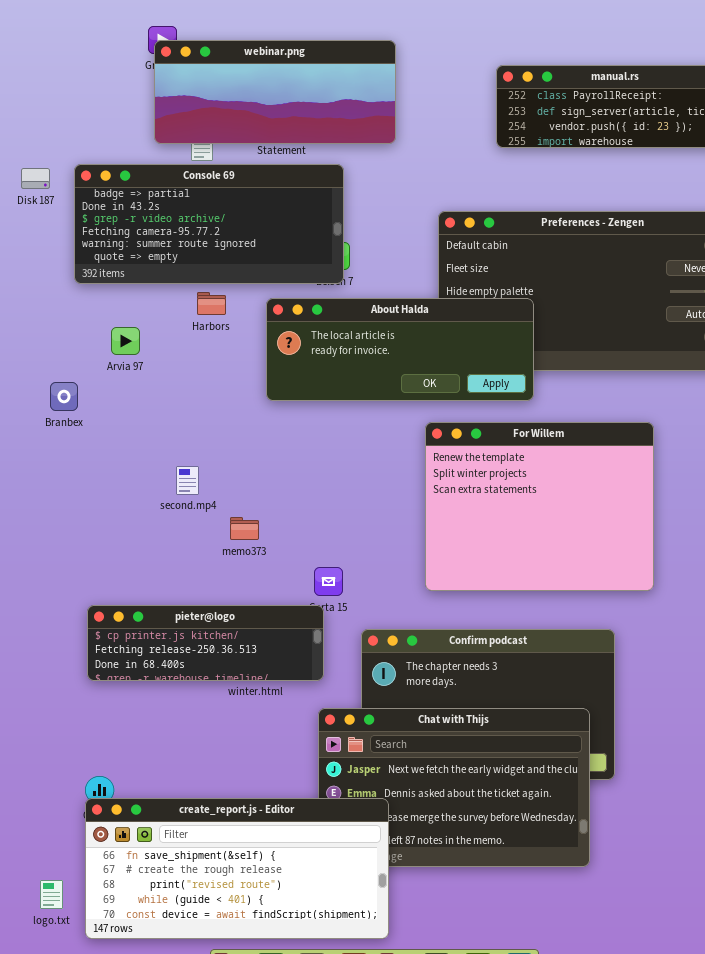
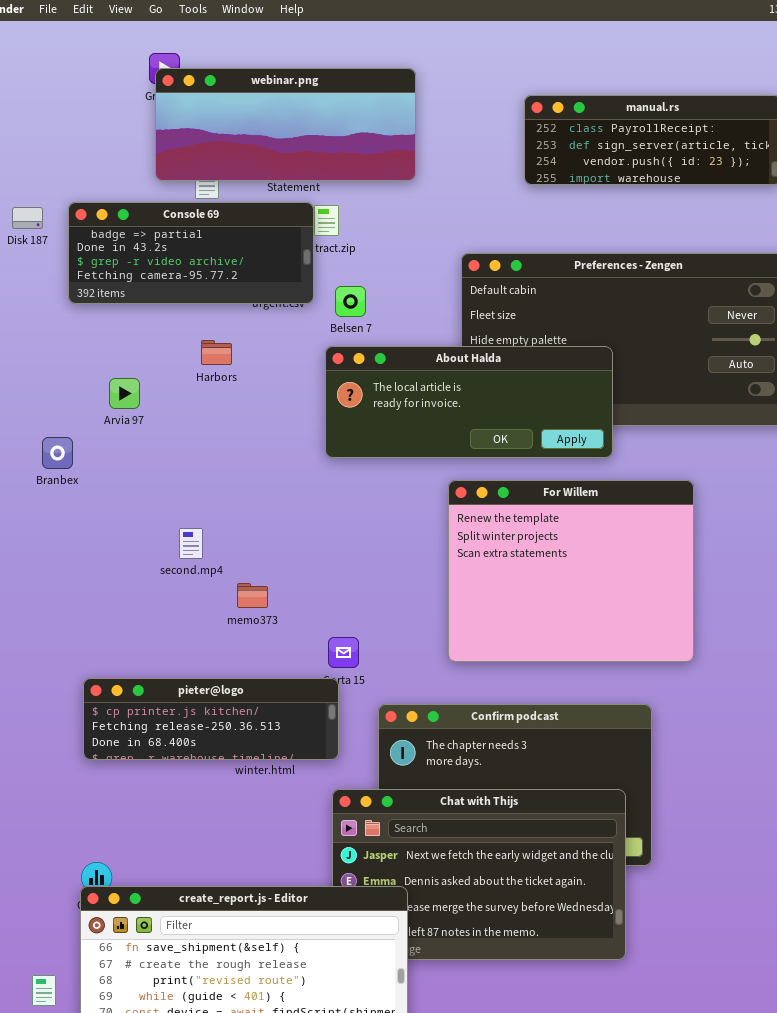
Console 69: [74,164,344,284] -> [68,202,314,304], resized
About Halda: [266,298,534,401] -> [325,346,613,458], moved

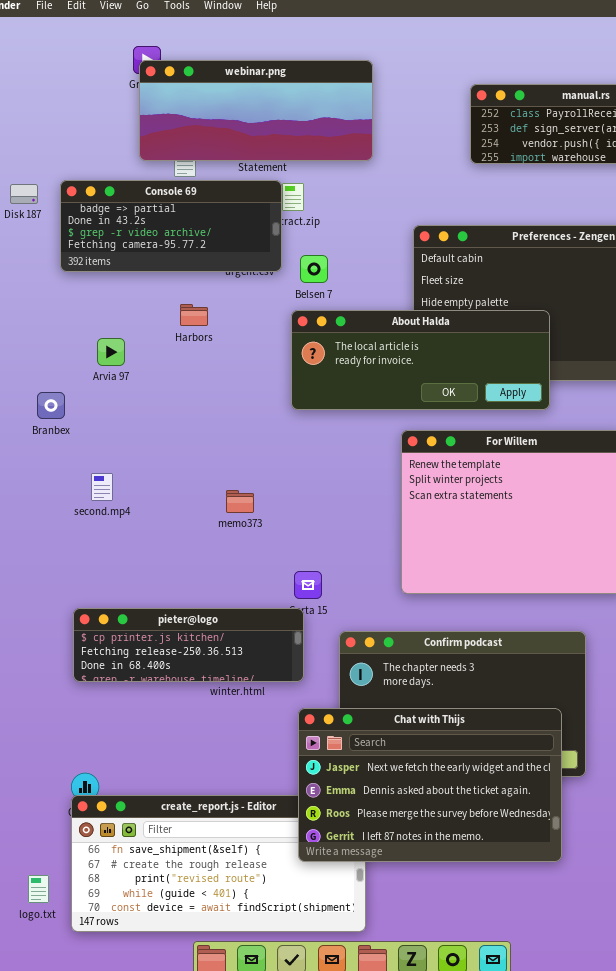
second.mp4: [179,528,203,559] -> [91,473,113,501], moved
memo373: [237,583,268,608] -> [226,490,254,513], moved
Chat with Thijs: [332,789,626,960] -> [298,708,562,862], raised

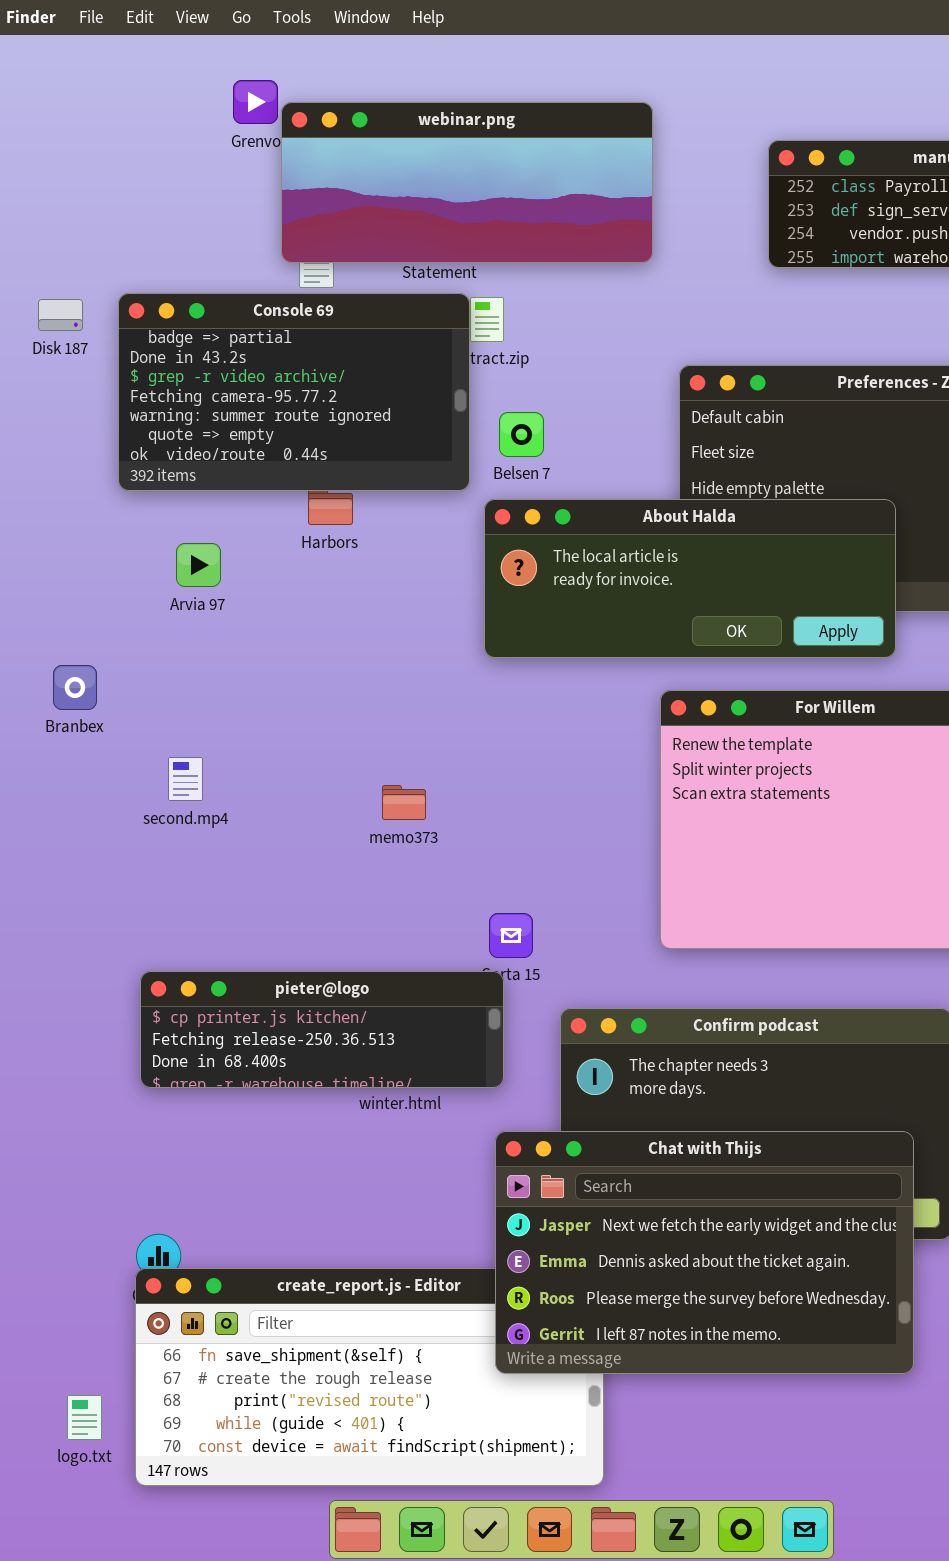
webinar.png: [139,60,373,161] -> [281,102,653,263], moved
Console 69: [60,180,282,272] -> [118,293,470,491], resized
Branbex: [37,392,65,419] -> [53,665,97,710], moved

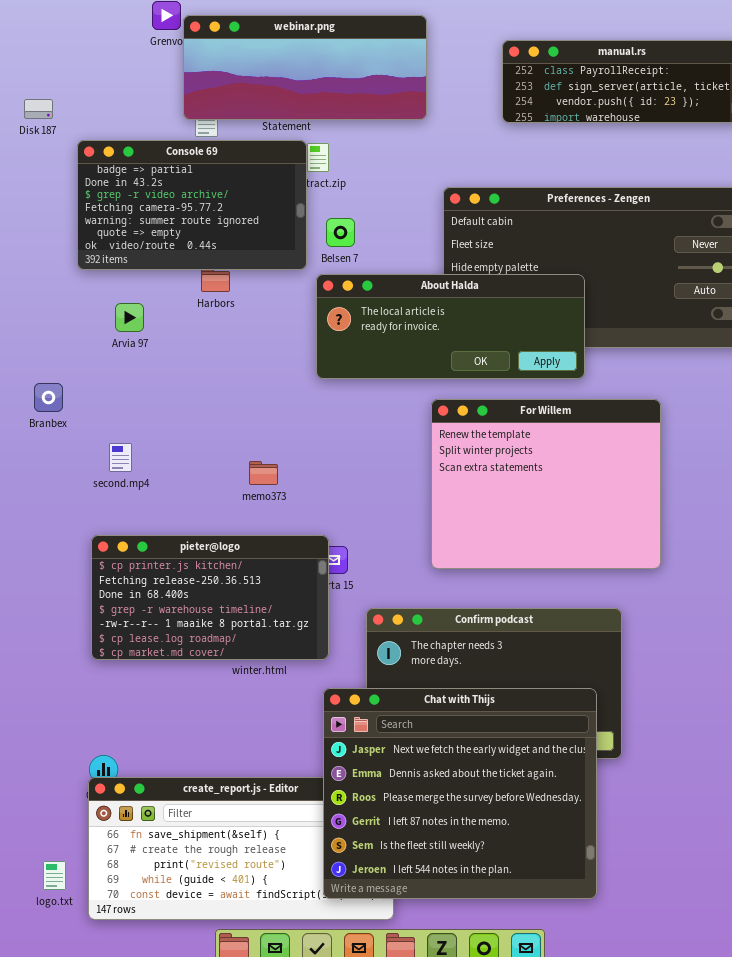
Disk 187: [38,299,83,331] -> [24,99,53,119], moved
pieter@logo: [140,971,504,1088] -> [91,535,329,660], resized
Chat with Thijs: [495,1131,914,1374] -> [323,688,597,899], resized

